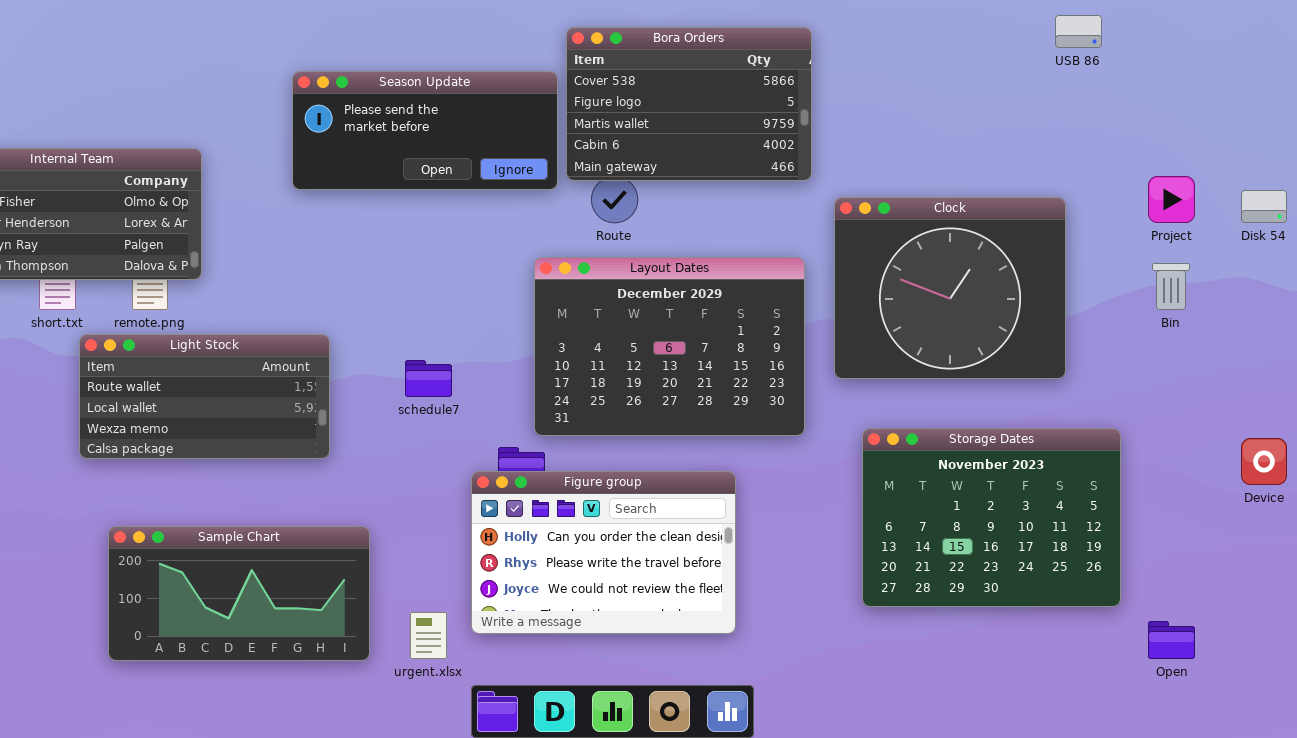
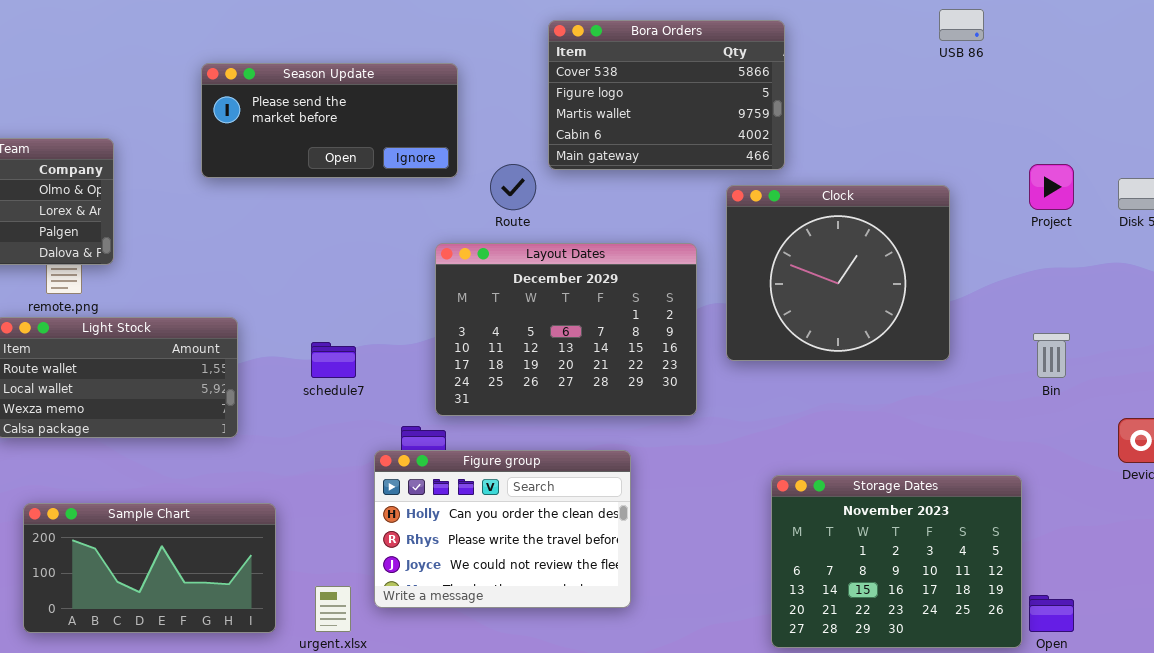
Bora Orders: [566,27,812,181] -> [548,20,785,170], moved
Bin: [1152,263,1190,310] -> [1033,333,1070,378], moved
Storage Dates: [862,428,1121,607] -> [771,475,1022,648], moved

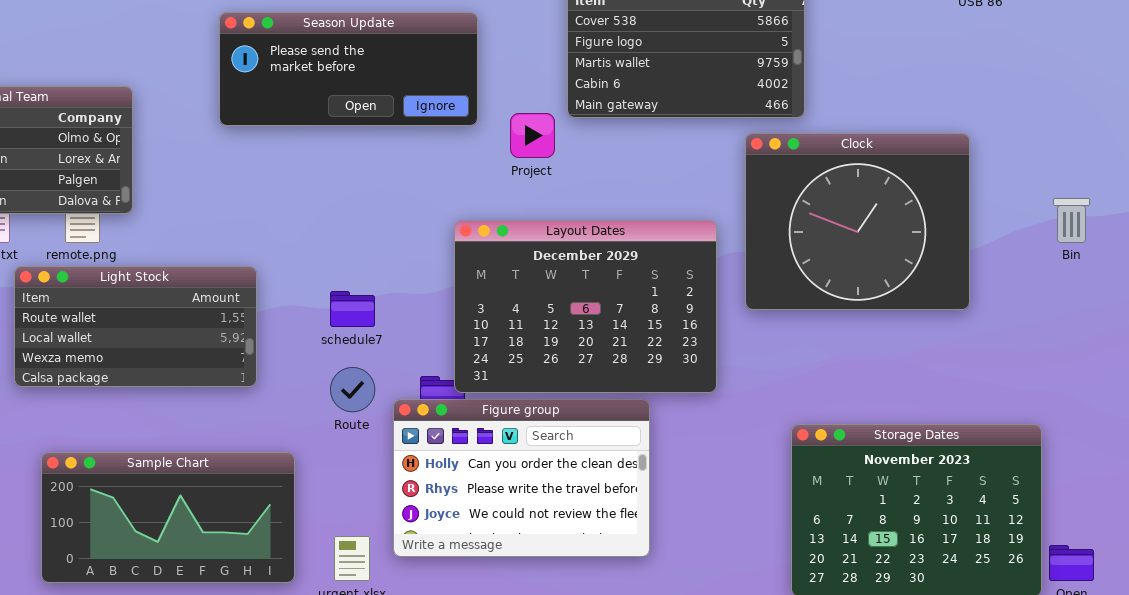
Route: [490,164,536,210] -> [330,367,375,412], moved
Project: [1029,164,1074,210] -> [510,113,555,158], moved
Layout Dates: [435,243,697,416] -> [454,220,717,393], moved
Bin: [1033,333,1070,378] -> [1053,198,1090,243], moved

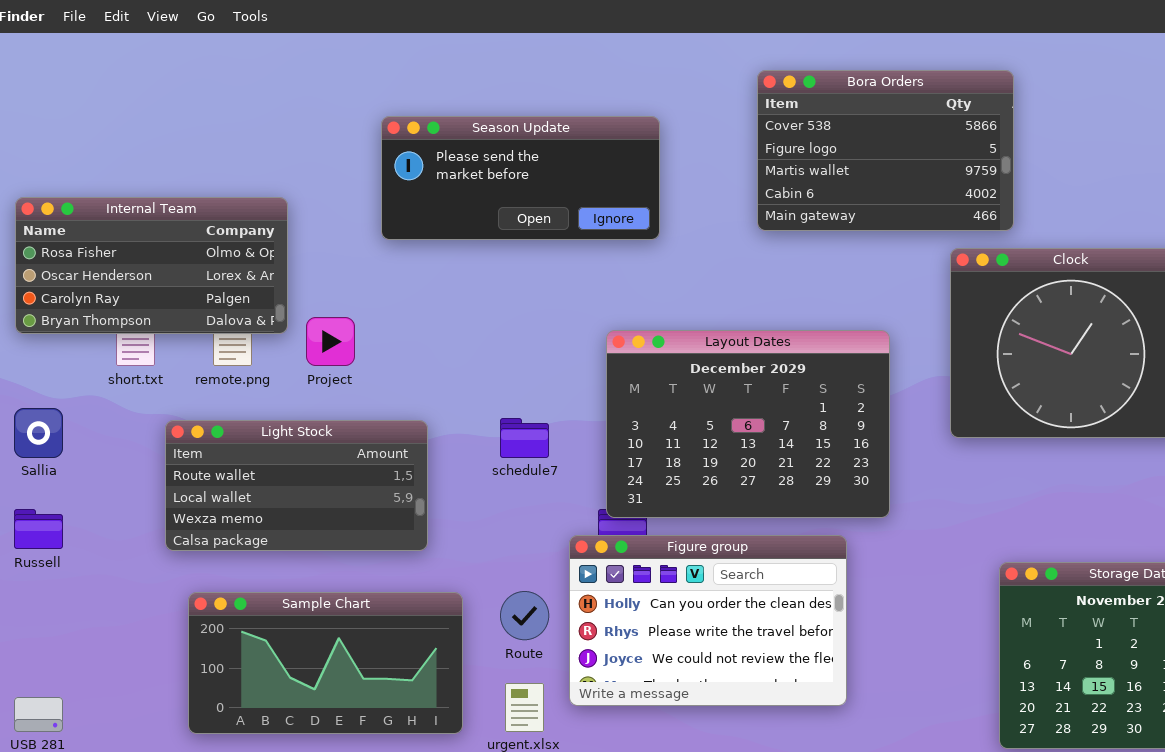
Project: [510,113,555,158] -> [306,317,355,366], moved
Layout Dates: [454,220,717,393] -> [606,330,890,518], moved
Light Stock: [14,266,257,387] -> [165,420,428,551], moved
Route: [330,367,375,412] -> [500,591,549,640], moved

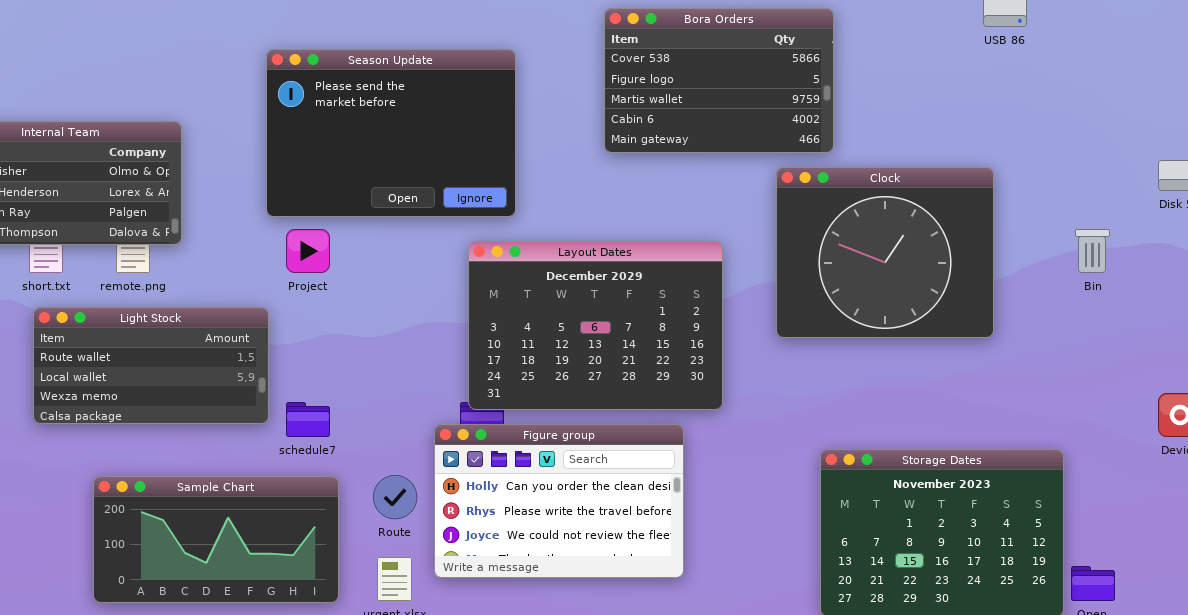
Season Update: [381,116,660,240] -> [266,49,516,217], resized
Project: [306,317,355,366] -> [286,229,330,273], moved
schedule7: [500,418,549,458] -> [286,402,330,437], moved
Light Stock: [165,420,428,551] -> [33,307,269,424], moved

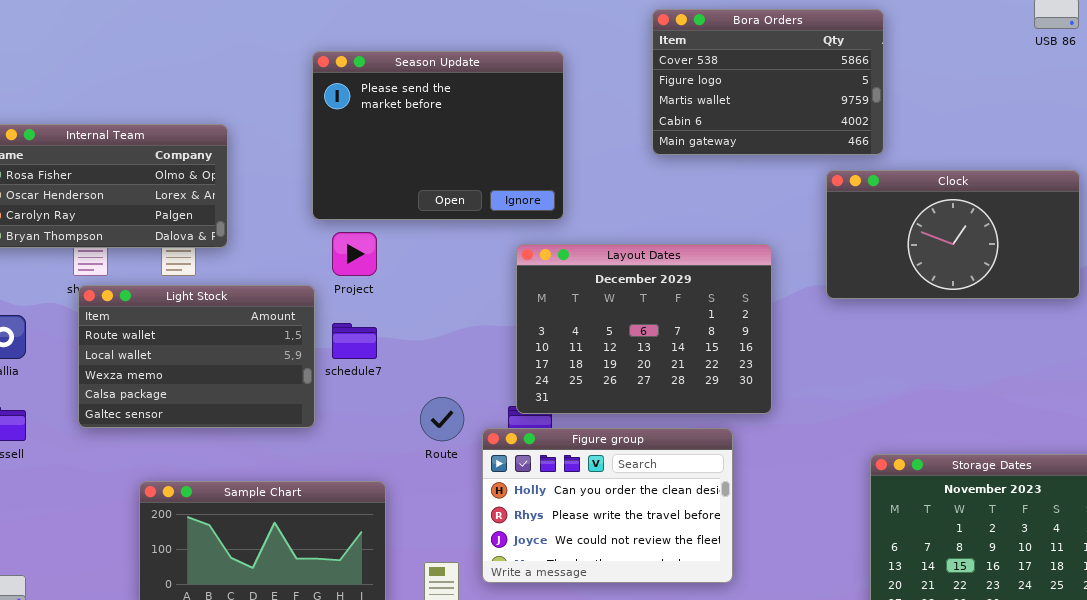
Clock: [776,167,994,338] -> [826,170,1080,299], resized
Light Stock: [33,307,269,424] -> [78,285,315,428], resized
schedule7: [286,402,330,437] -> [332,323,377,359], moved
Route: [373,475,417,519] -> [420,397,464,441], moved

